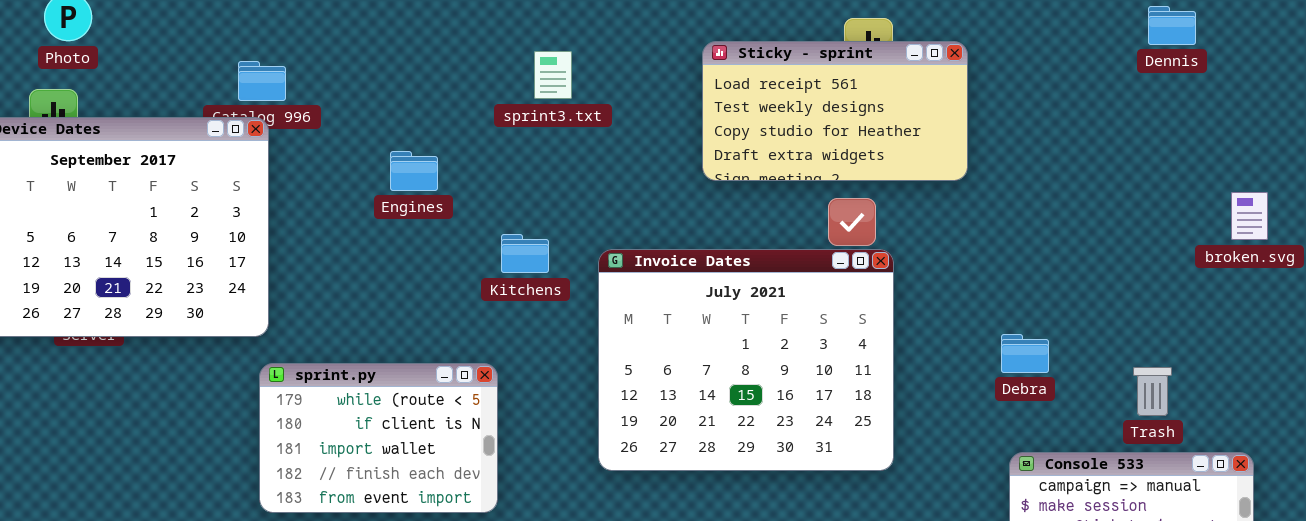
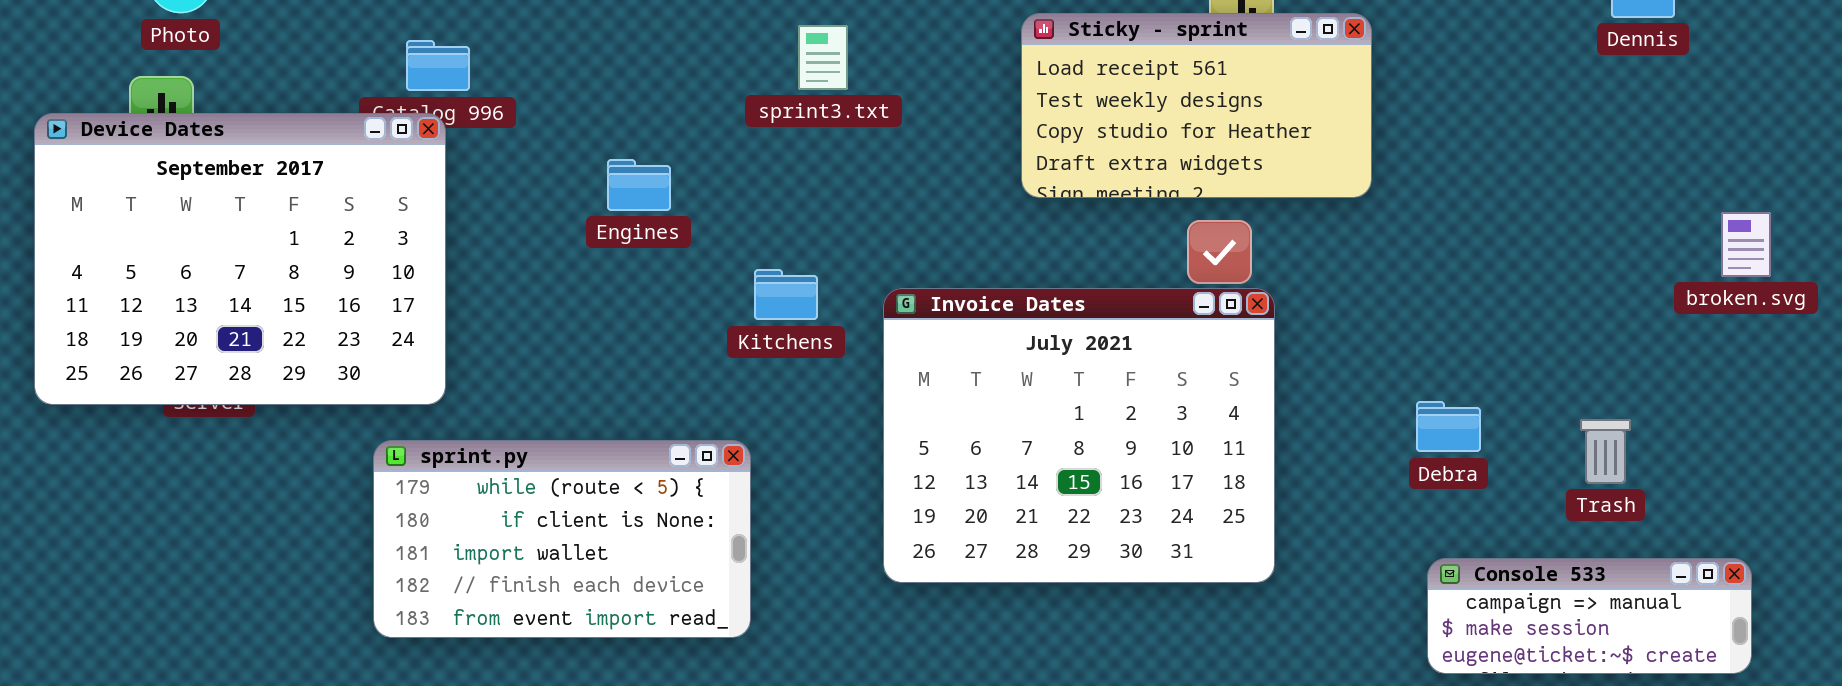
sprint.py: [259,363,498,513] -> [373,440,751,638], resized
Trash: [1133,367,1172,416] -> [1580,419,1631,484], moved

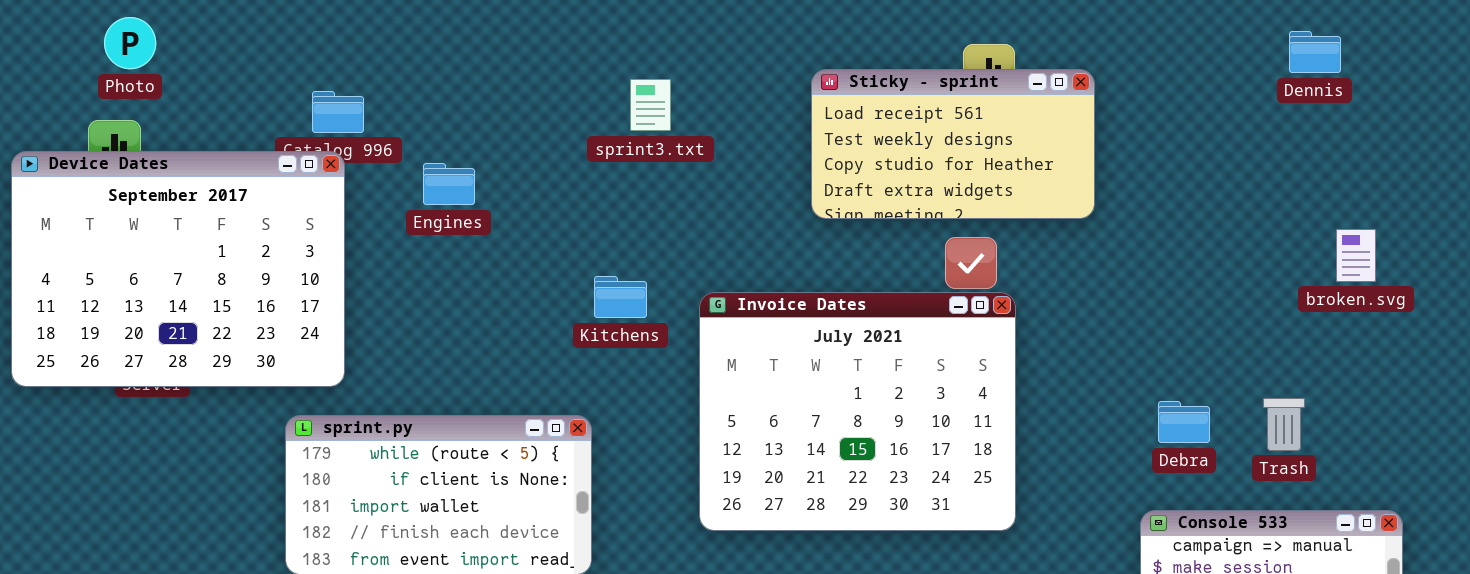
Engines: [607,159,671,211] -> [423,163,475,205], moved
broken.svg: [1721,212,1771,277] -> [1336,229,1376,282], moved
Debra: [1416,401,1481,452] -> [1158,401,1210,443], moved

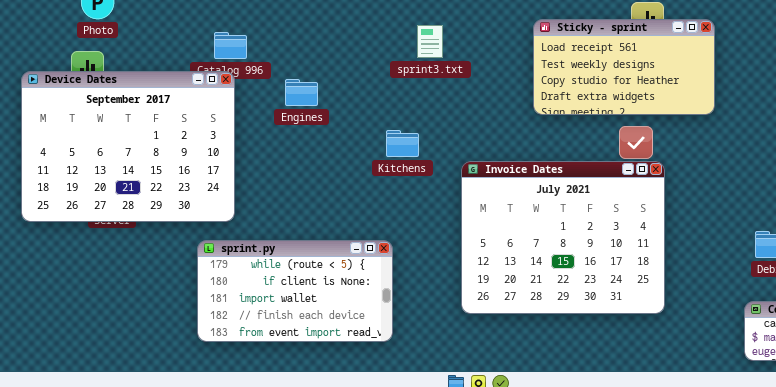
Kitchens: [594,276,647,318] -> [386,130,419,157], moved

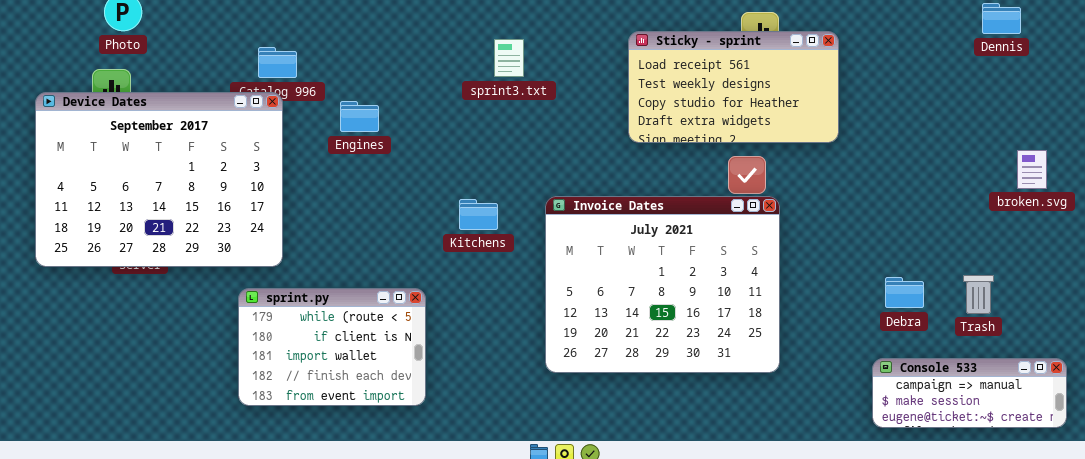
Kitchens: [386,130,419,157] -> [459,199,498,230], moved
sprint.py: [197,240,393,342] -> [238,288,426,406], resized

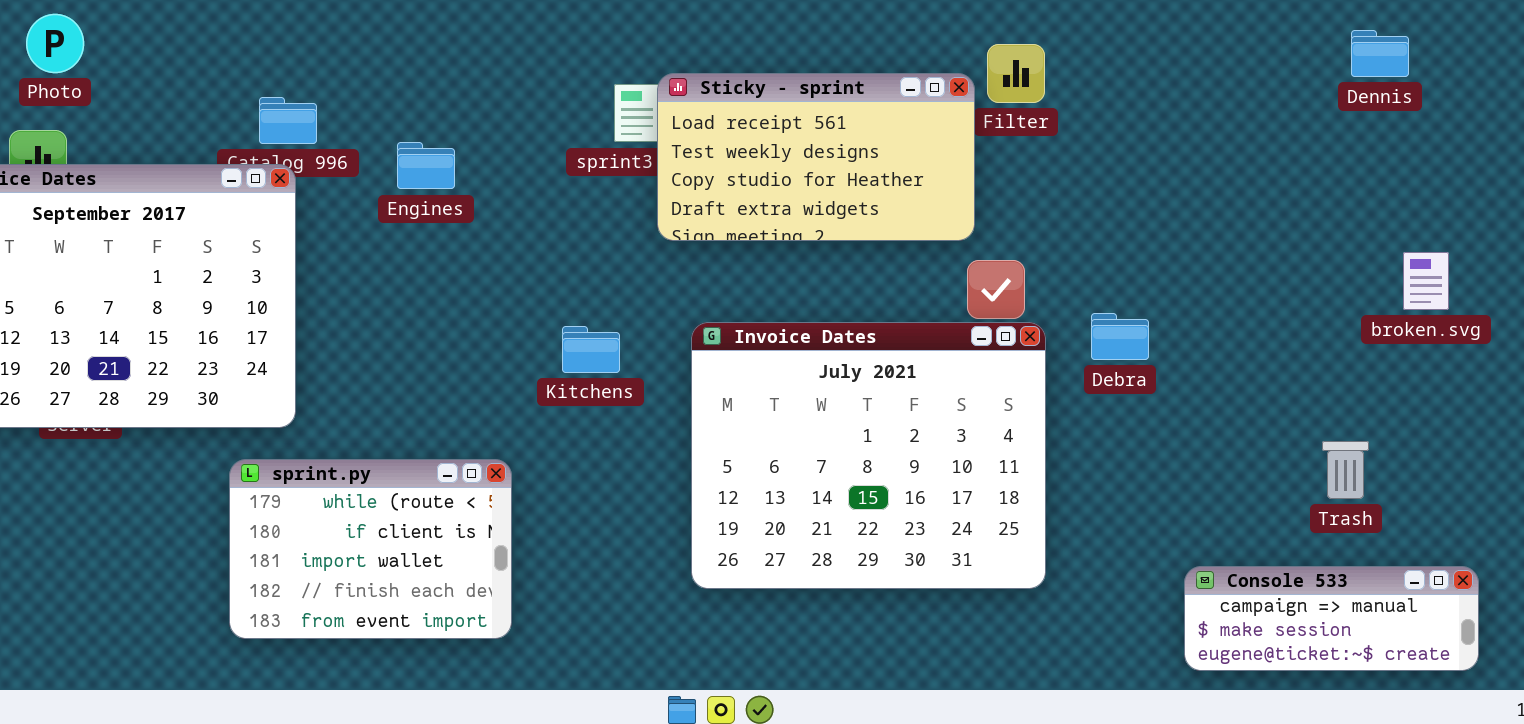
Sticky - sprint: [628,31,839,143] -> [657,73,975,241], moved
Engines: [340,101,379,132] -> [397,142,455,189], moved
Debra: [885,277,924,308] -> [1091,313,1149,360], moved

